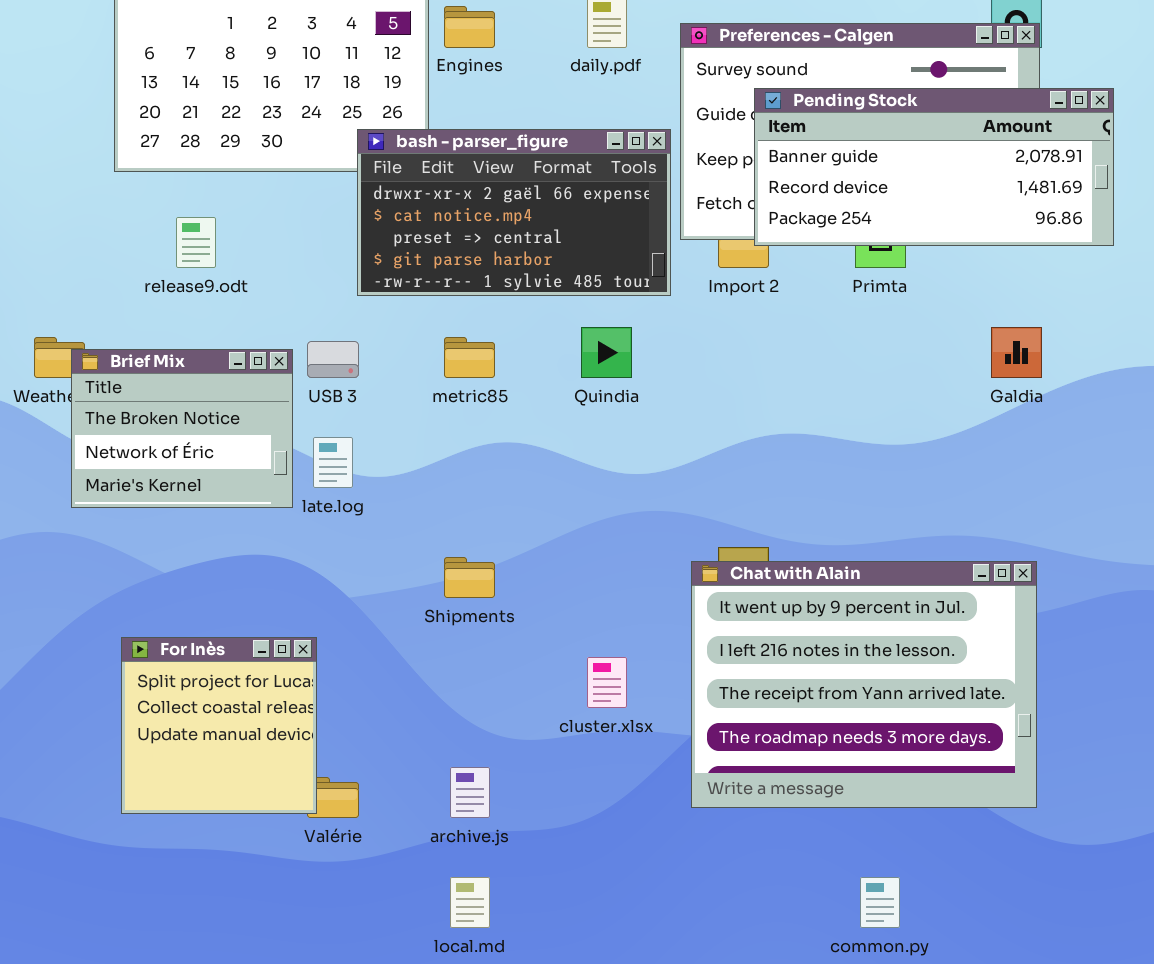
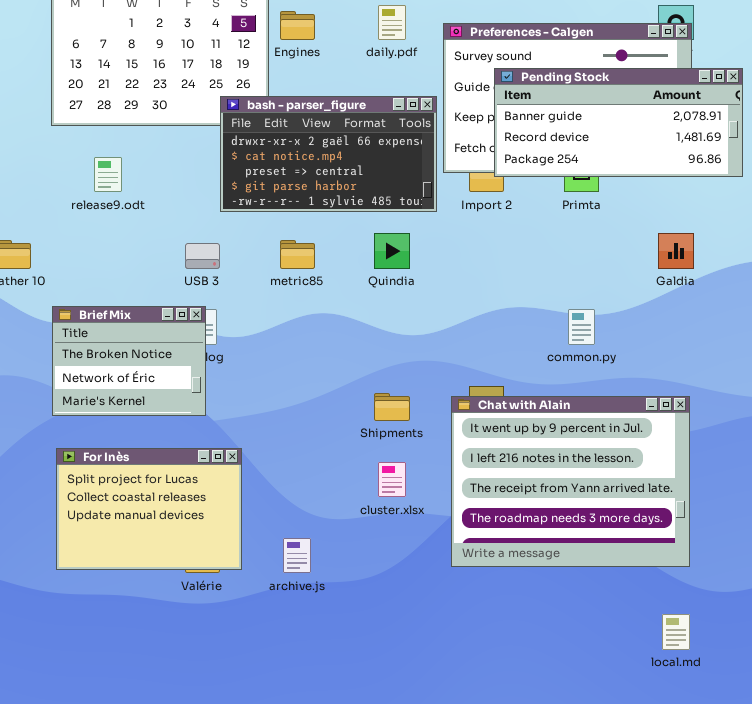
Brief Mix: [71,349,293,508] -> [52,306,206,416], moved
Shipments: [444,557,495,598] -> [374,393,410,421], moved
For Inès: [121,637,317,814] -> [56,448,242,570], resized
local.md: [450,877,490,928] -> [662,614,690,650], moved
common.py: [860,877,900,928] -> [568,309,595,345], moved

